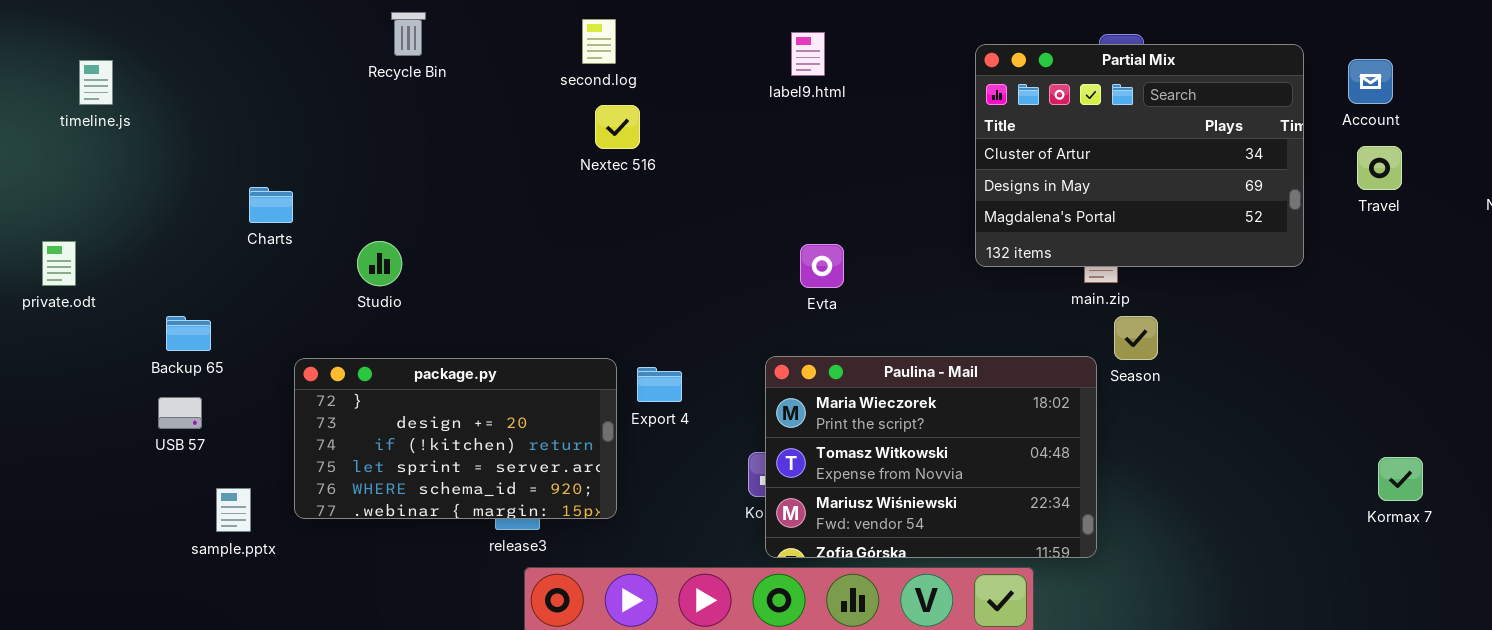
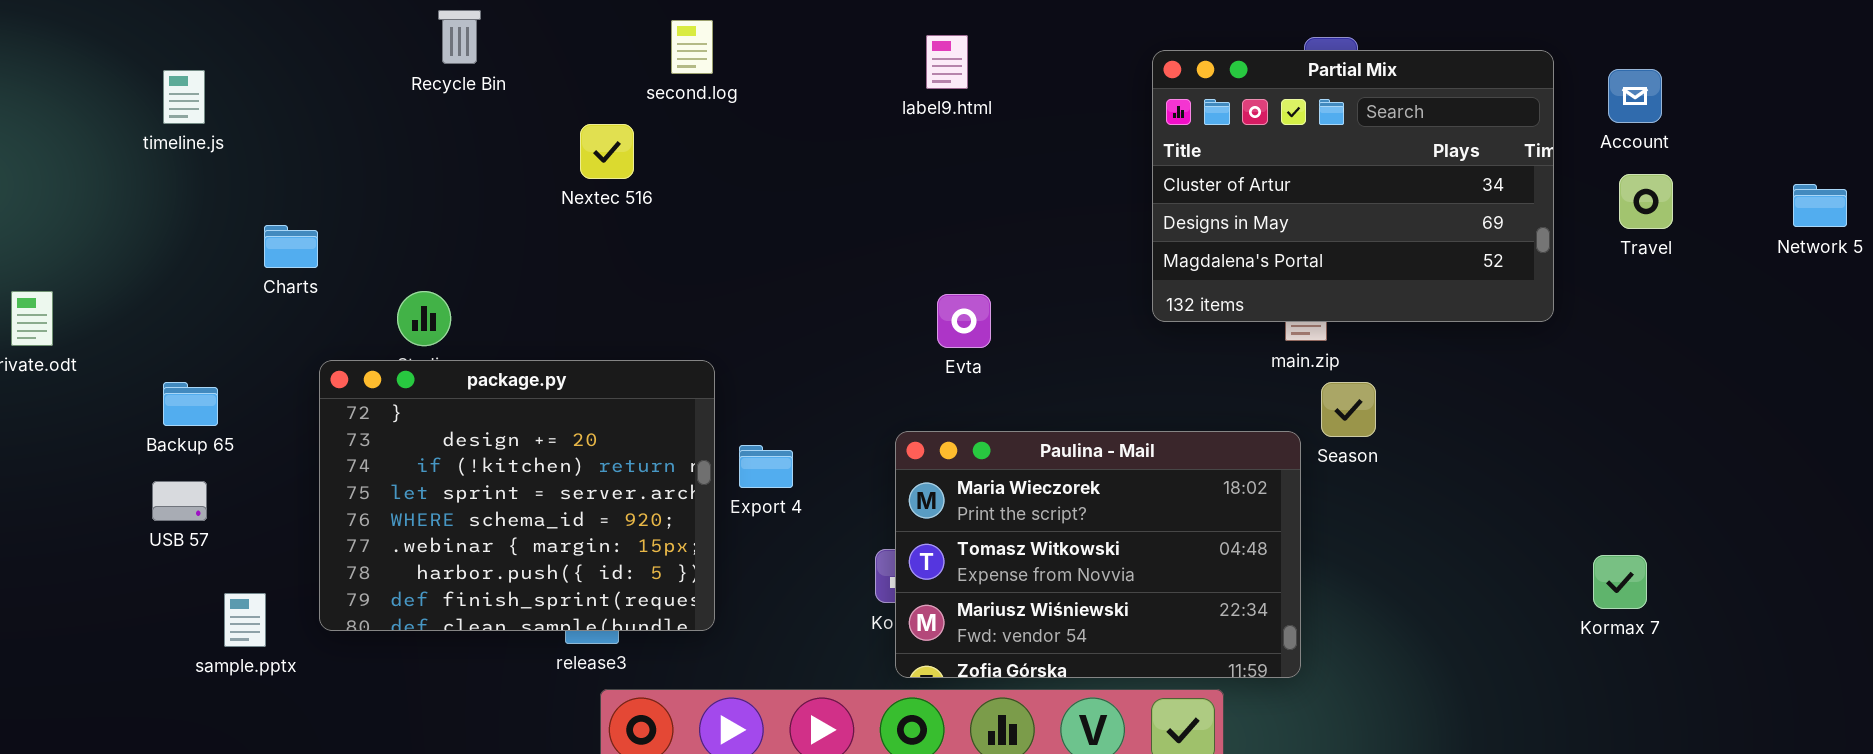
timeline.js: [79,60,113,105] -> [163,70,205,124], moved
Nextec 516: [595,105,640,149] -> [580,124,634,179], moved
package.py: [294,358,617,519] -> [319,360,715,631], resized
Kormax 7: [1378,457,1423,501] -> [1593,555,1647,609], moved

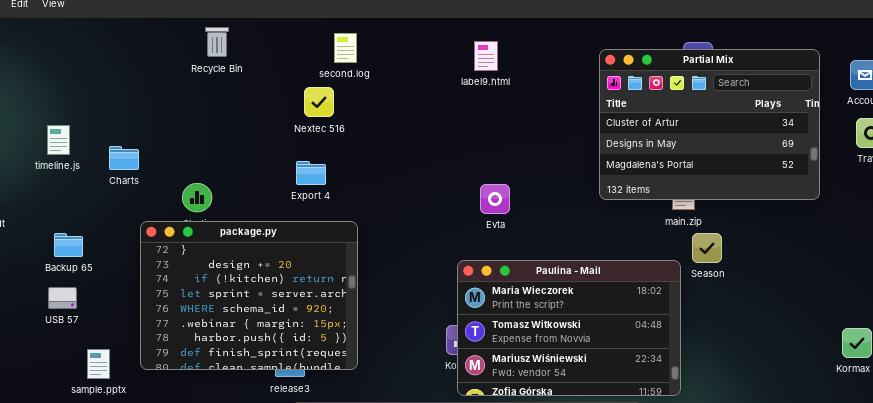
timeline.js: [163,70,205,124] -> [47,125,70,155], moved
Nextec 516: [580,124,634,179] -> [304,87,334,117], moved
Export 4: [739,445,793,488] -> [296,161,326,185], moved

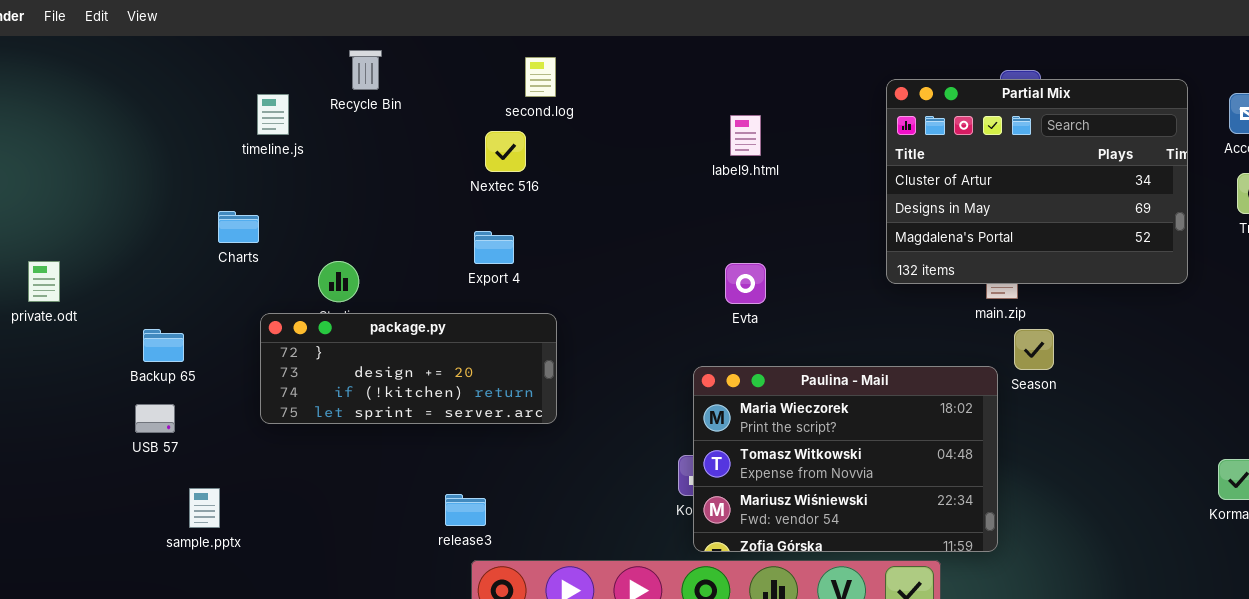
label9.html: [474,41,498,71] -> [730,115,761,156], moved
timeline.js: [47,125,70,155] -> [257,94,289,135], moved
package.py: [140,221,358,370] -> [260,313,557,424], resized

